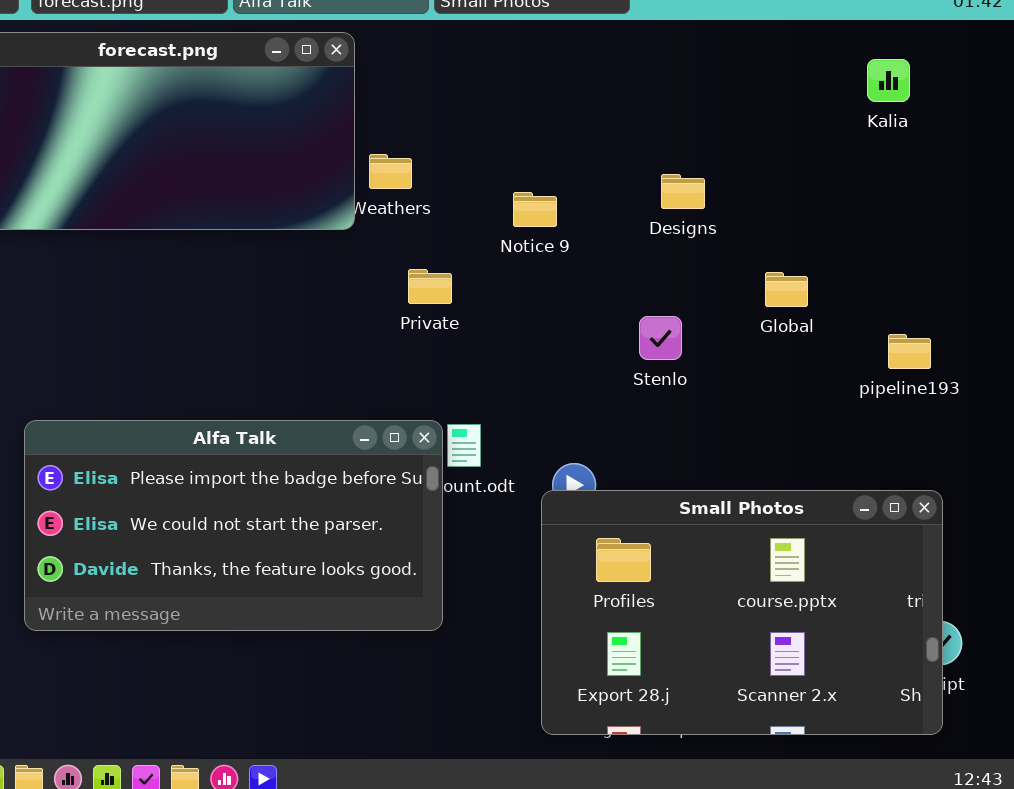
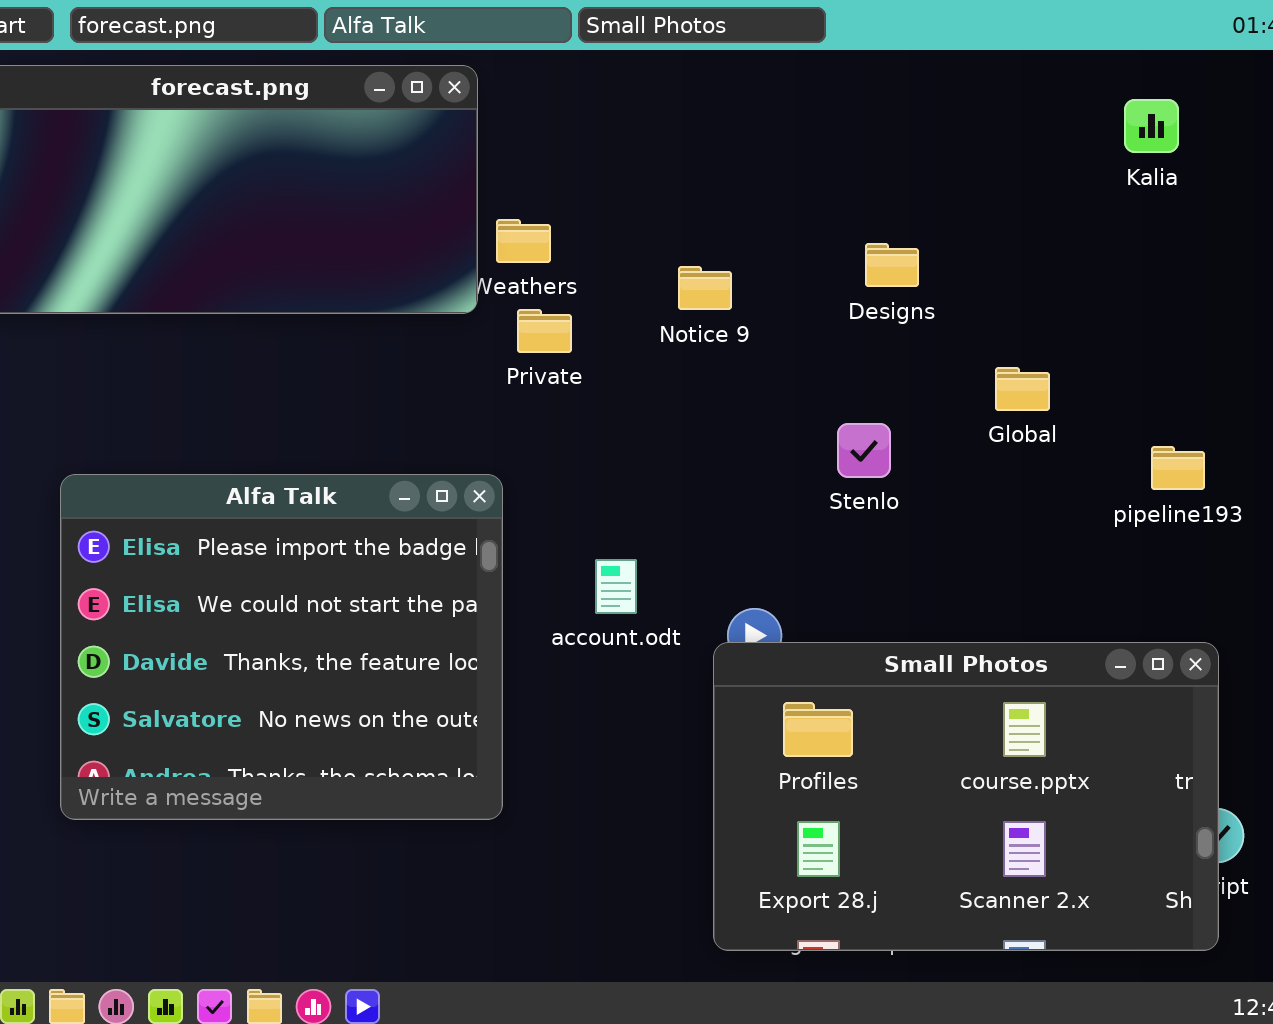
Private: [408,269,452,304] -> [517,309,572,353], moved
Alfa Talk: [24,420,443,631] -> [60,474,503,820], resized

